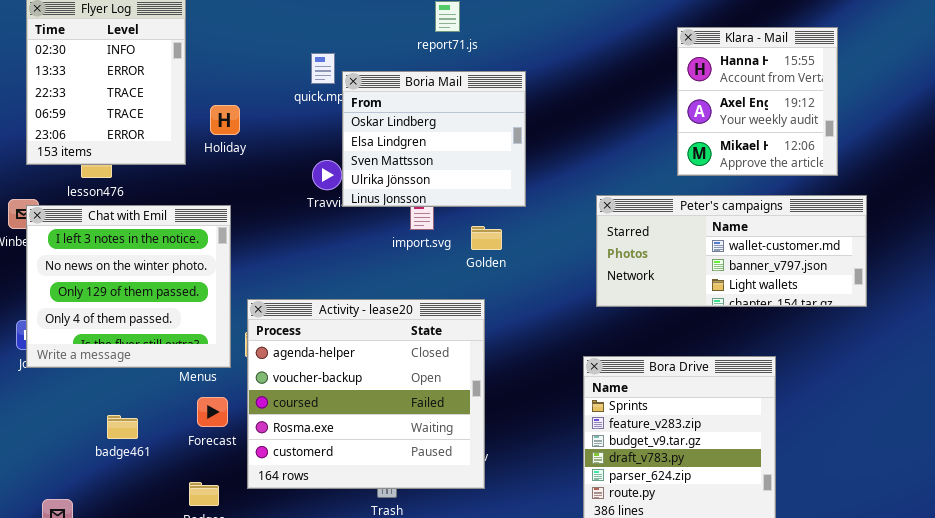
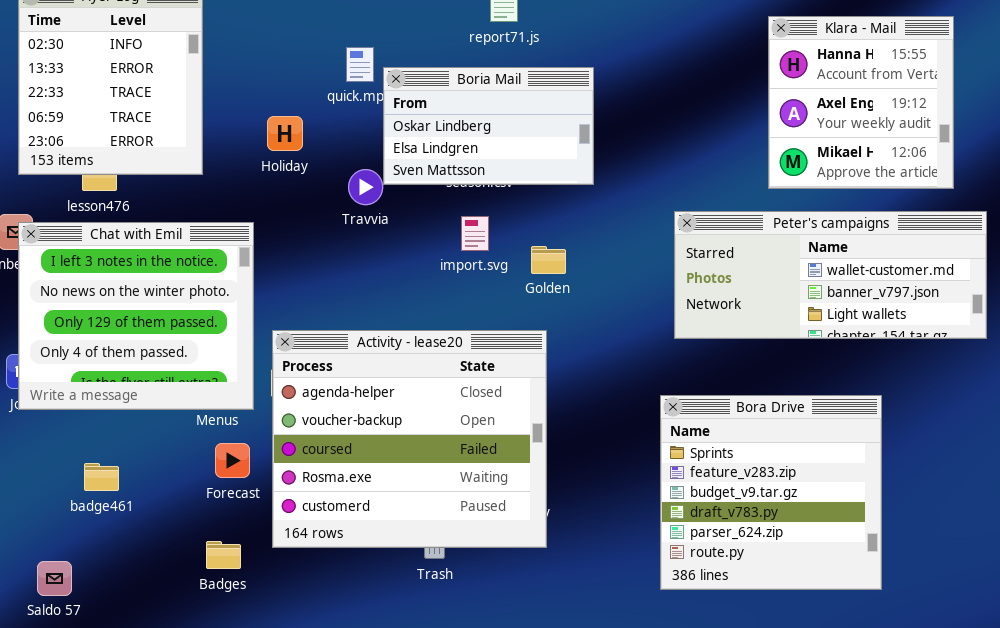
Boria Mail: [342,71,526,207] -> [383,67,594,185], resized
Holiday: [210,105,240,135] -> [267,116,303,151], moved
badge461: [107,415,138,439] -> [84,463,119,491], moved

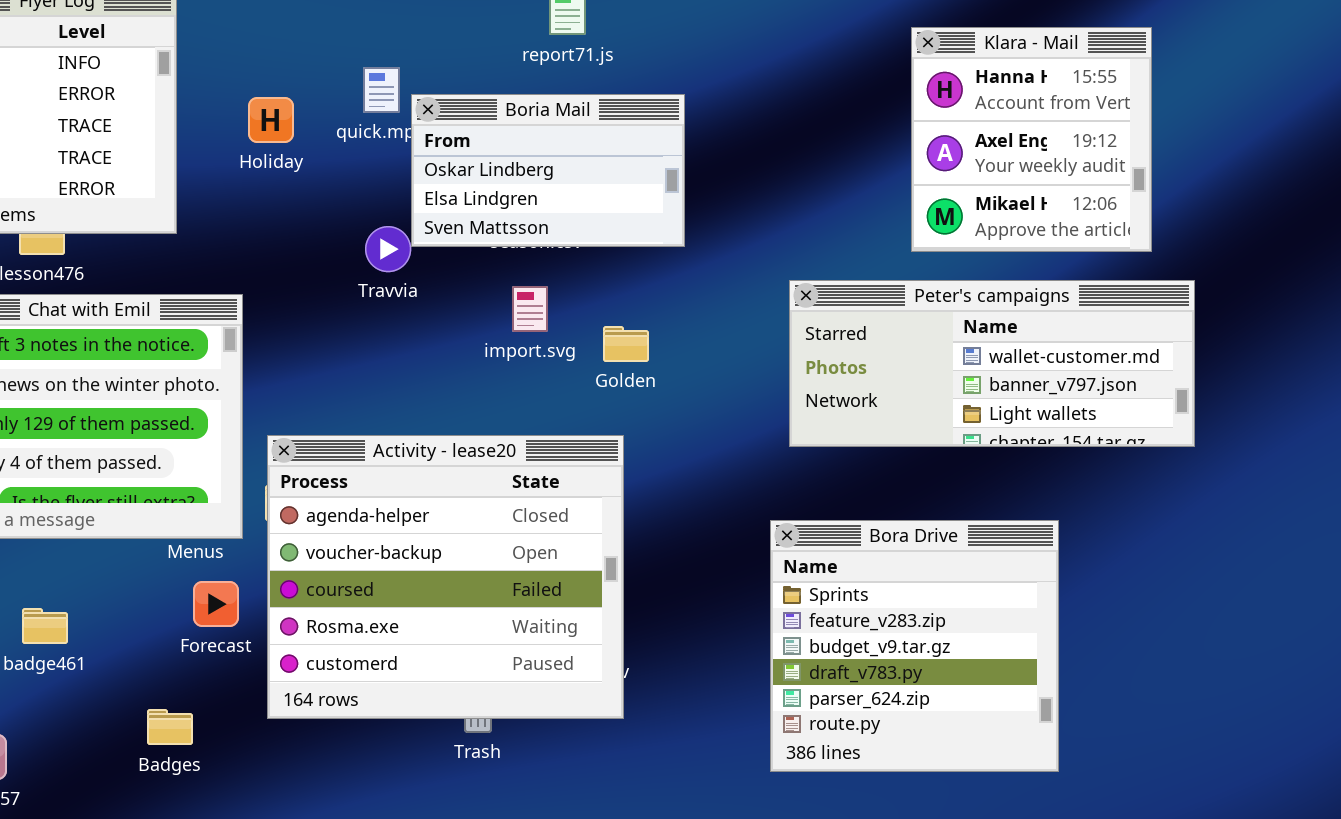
Holiday: [267,116,303,151] -> [248,97,294,143], moved
Badges: [206,541,241,569] -> [147,709,193,745], moved

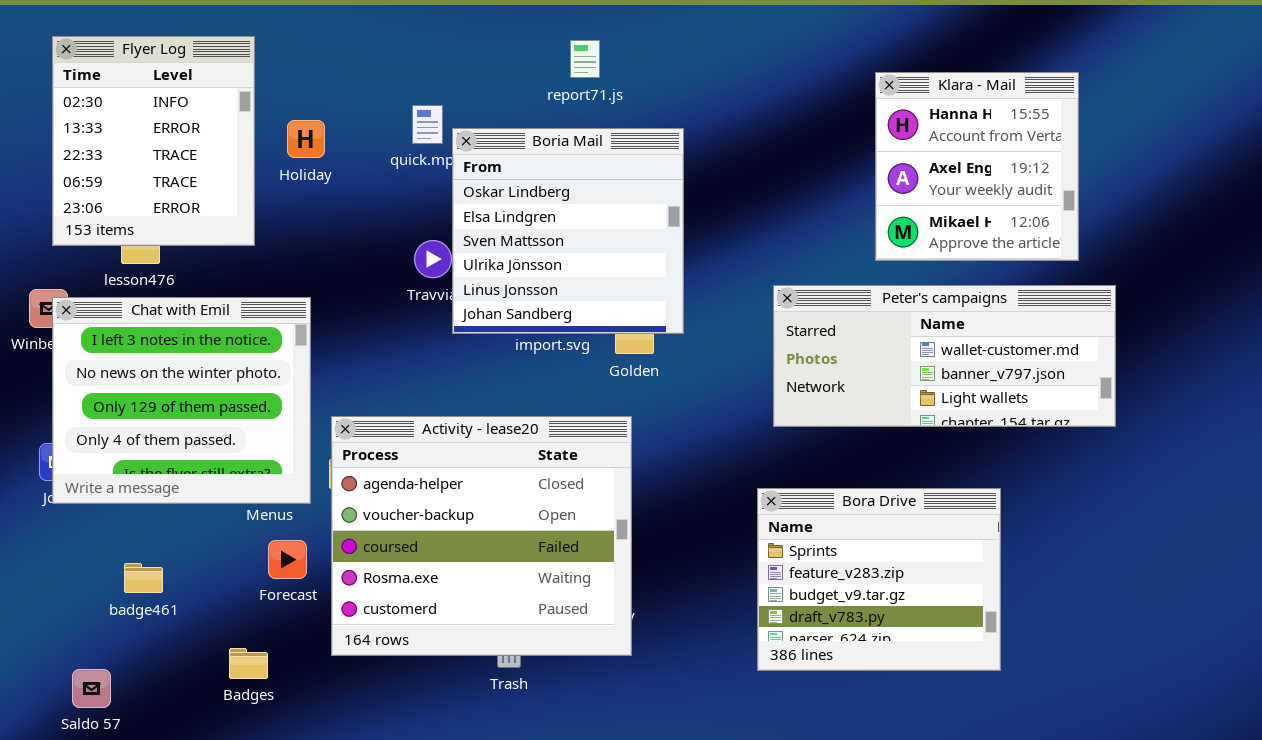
Boria Mail: [411,94,685,247] -> [452,128,684,334], resized
Holiday: [248,97,294,143] -> [287,120,325,158], moved
Bora Drive: [770,520,1059,772] -> [757,488,1001,671], resized

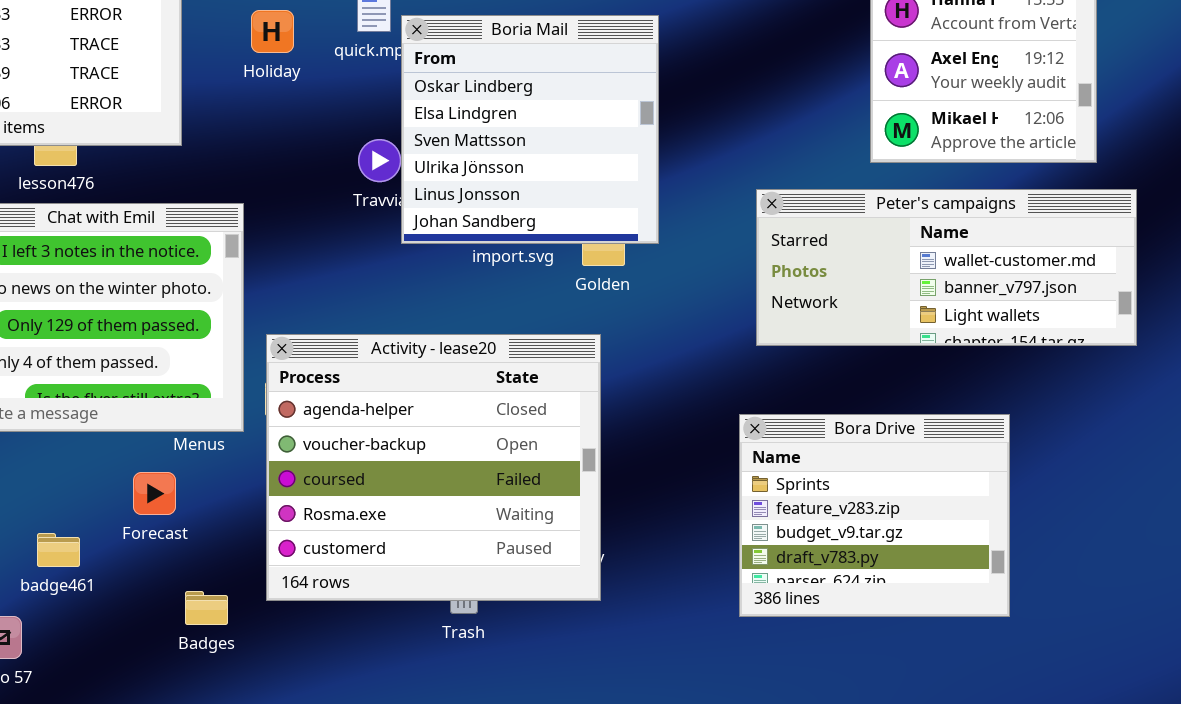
Holiday: [287,120,325,158] -> [251,10,294,53], moved
Forecast: [268,540,307,579] -> [133,472,176,515], moved
badge461: [124,563,163,593] -> [37,533,80,567], moved
Badges: [229,648,268,679] -> [185,591,228,625], moved

